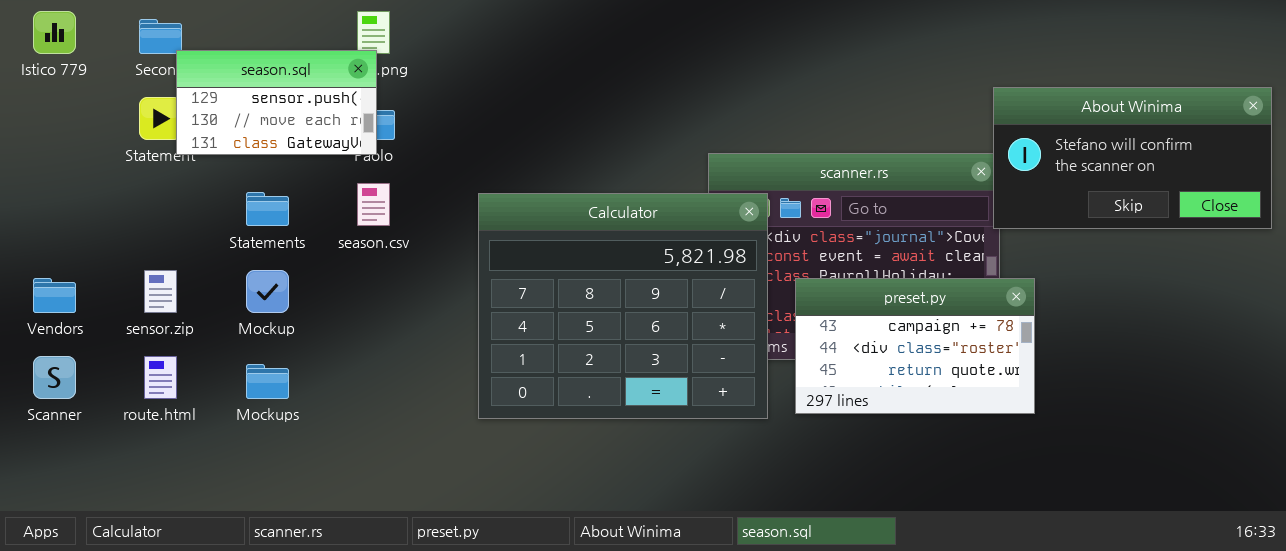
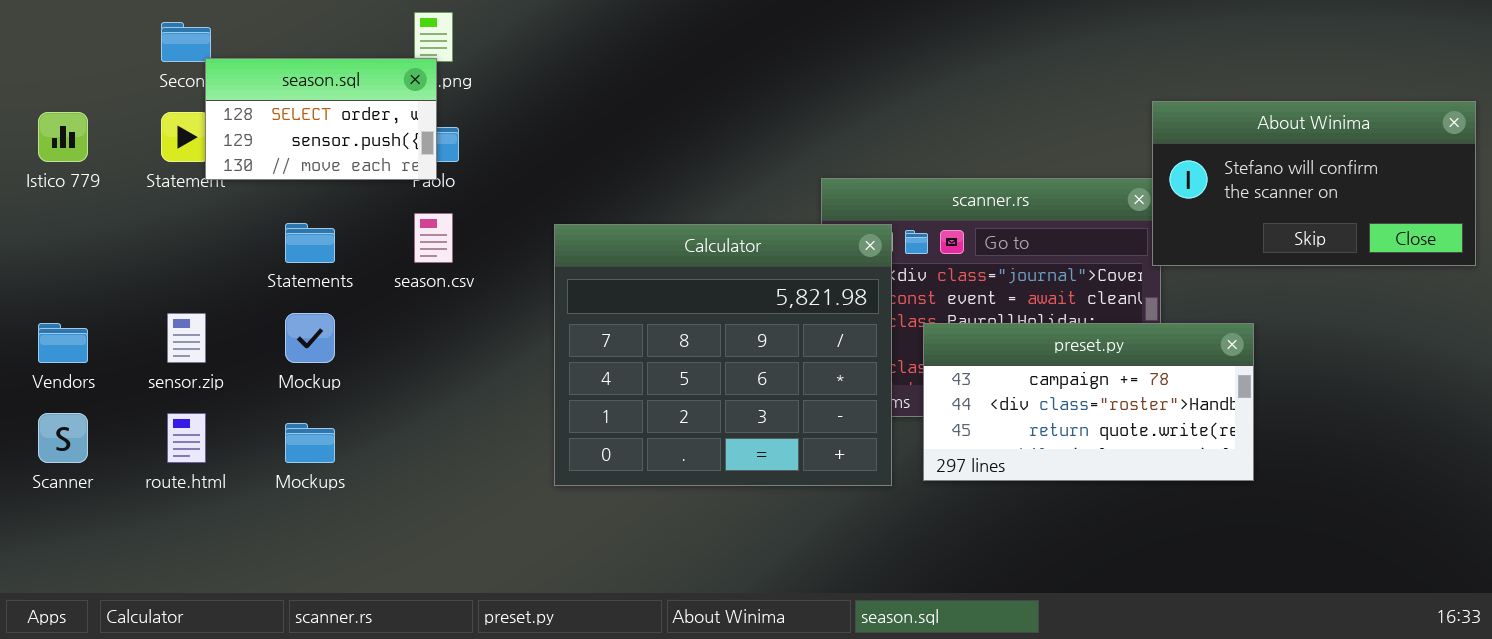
Istico 779: [33,11,76,54] -> [38,112,88,162], moved
season.sql: [176,50,377,155] -> [205,58,437,180], scrolled up 1 row
preset.py: [795,278,1035,414] -> [923,323,1254,481], resized

